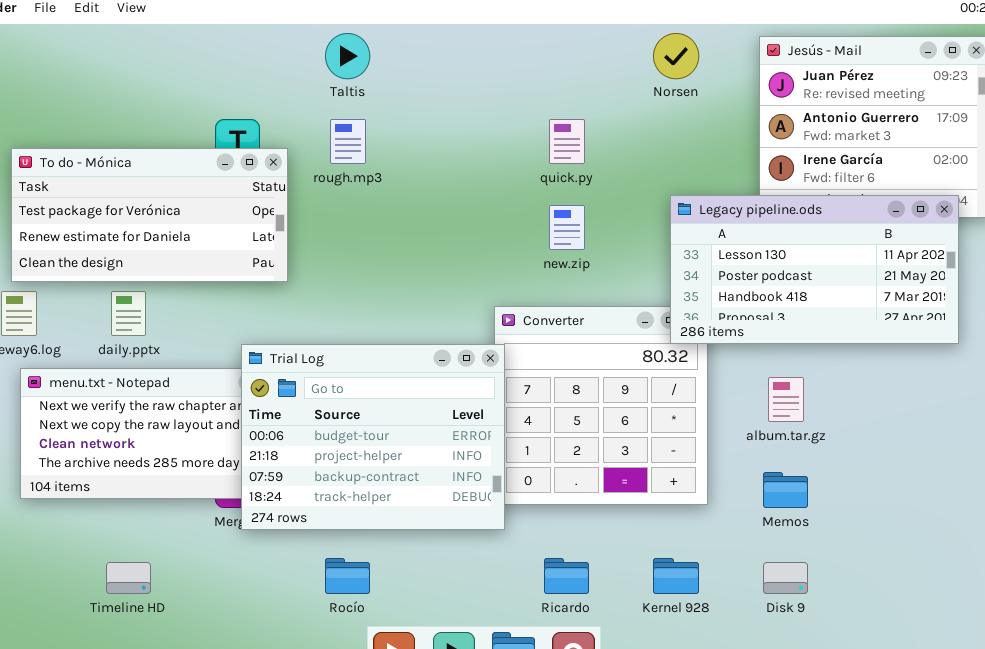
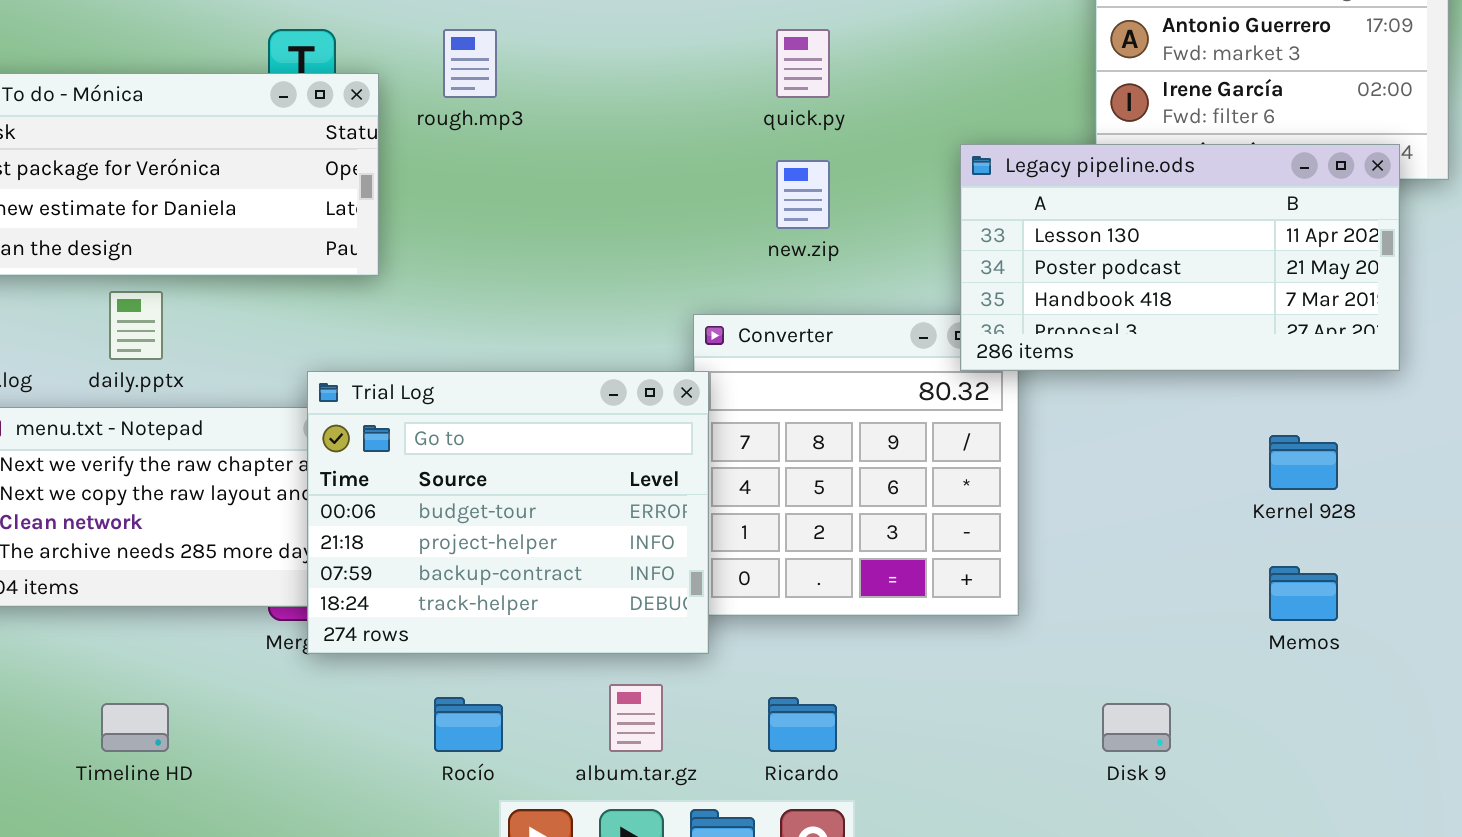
album.tar.gz: [768,377,804,422] -> [609,684,663,752], moved
Memos: [763,472,808,508] -> [1269,566,1338,621], moved
Kernel 928: [653,558,699,594] -> [1269,435,1338,490], moved

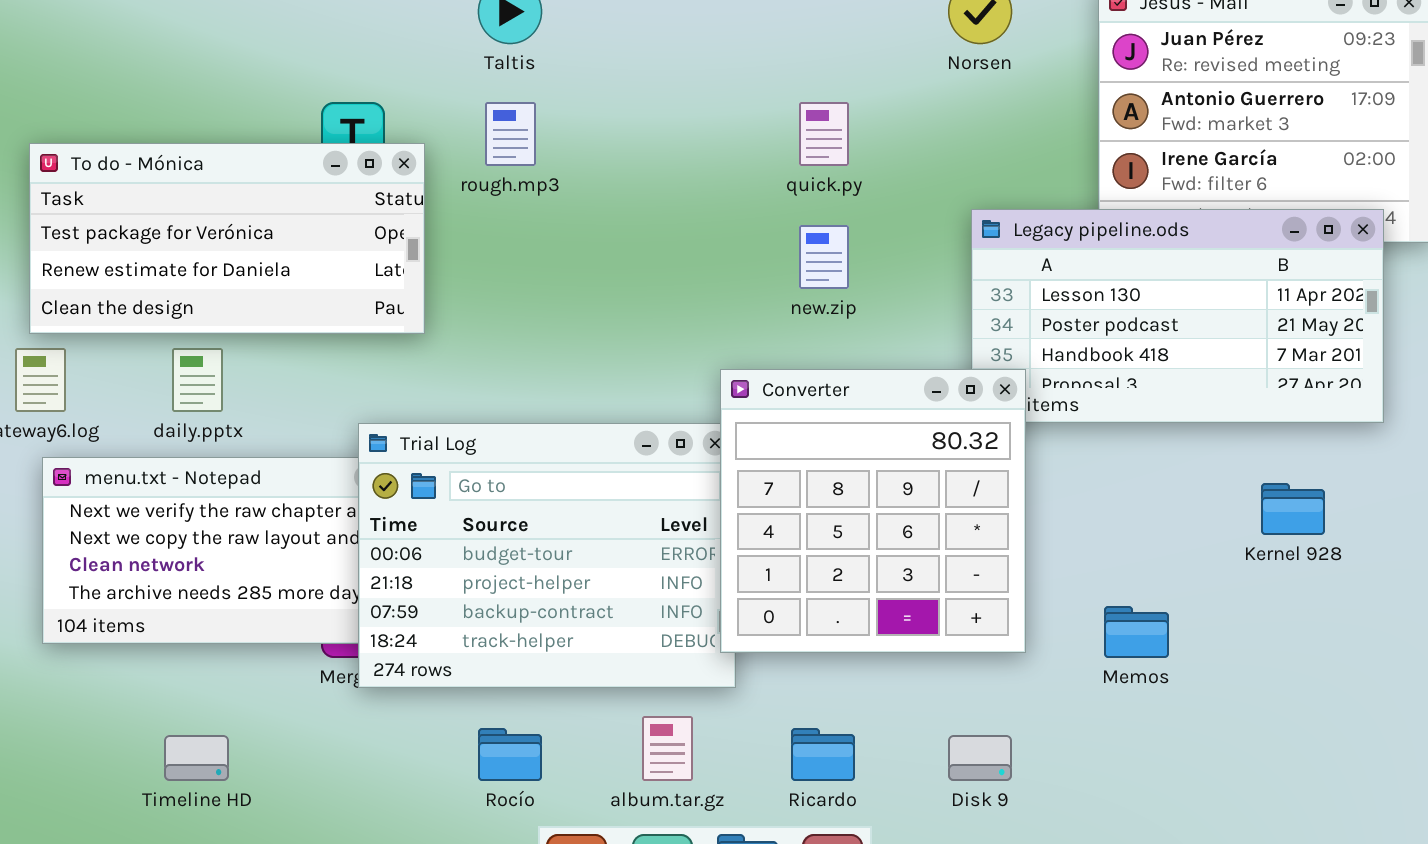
Converter: [693,314,1019,616] -> [720,369,1026,653], raised
Memos: [1269,566,1338,621] -> [1104,606,1169,658], moved
Disk 9: [1102,703,1171,752] -> [948,735,1012,781], moved

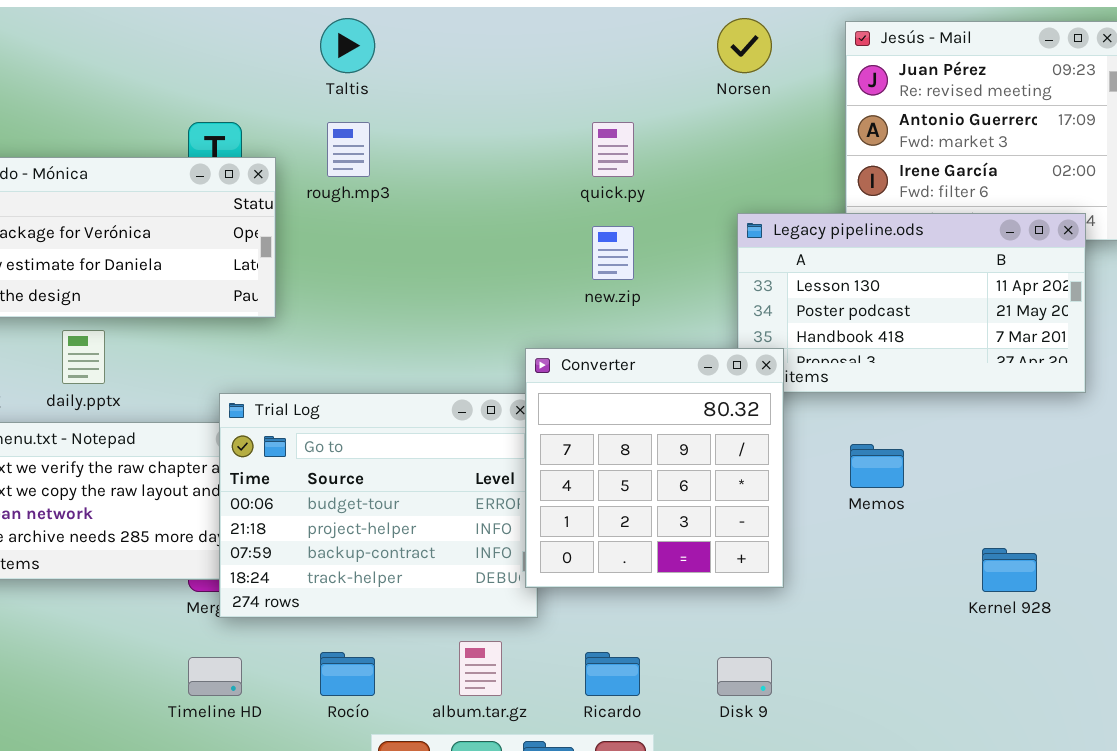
Kernel 928: [1261,483,1325,535] -> [982,548,1037,592], moved
Memos: [1104,606,1169,658] -> [850,444,904,488], moved
Timeline HD: [164,735,229,781] -> [188,657,242,696], moved

